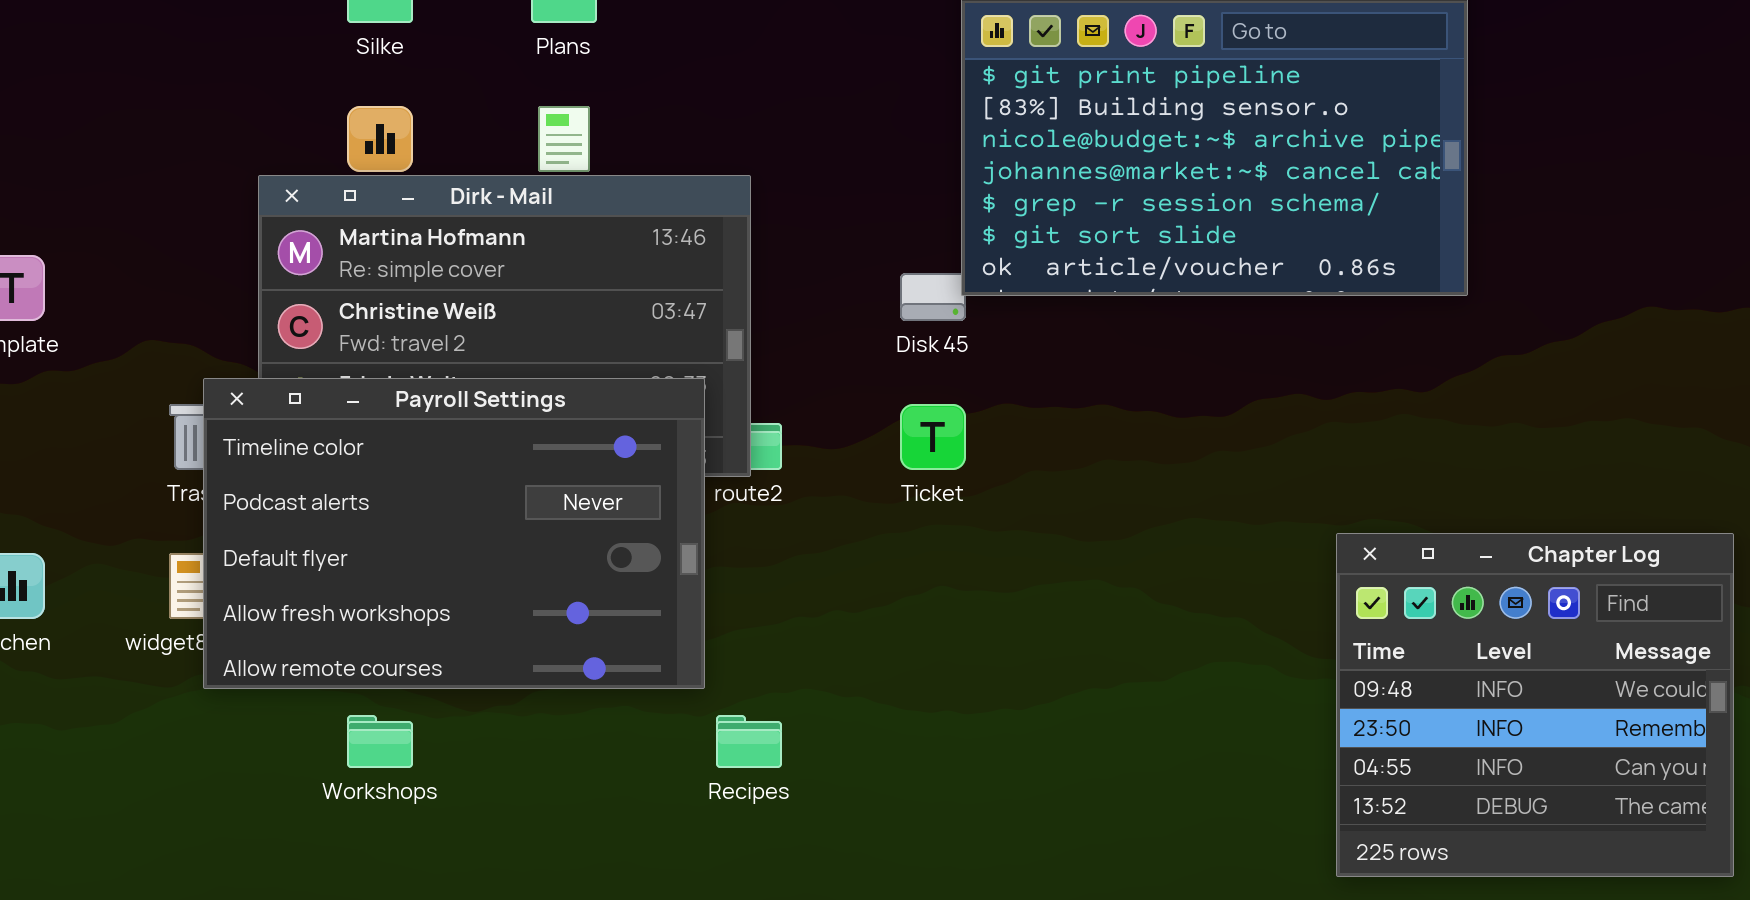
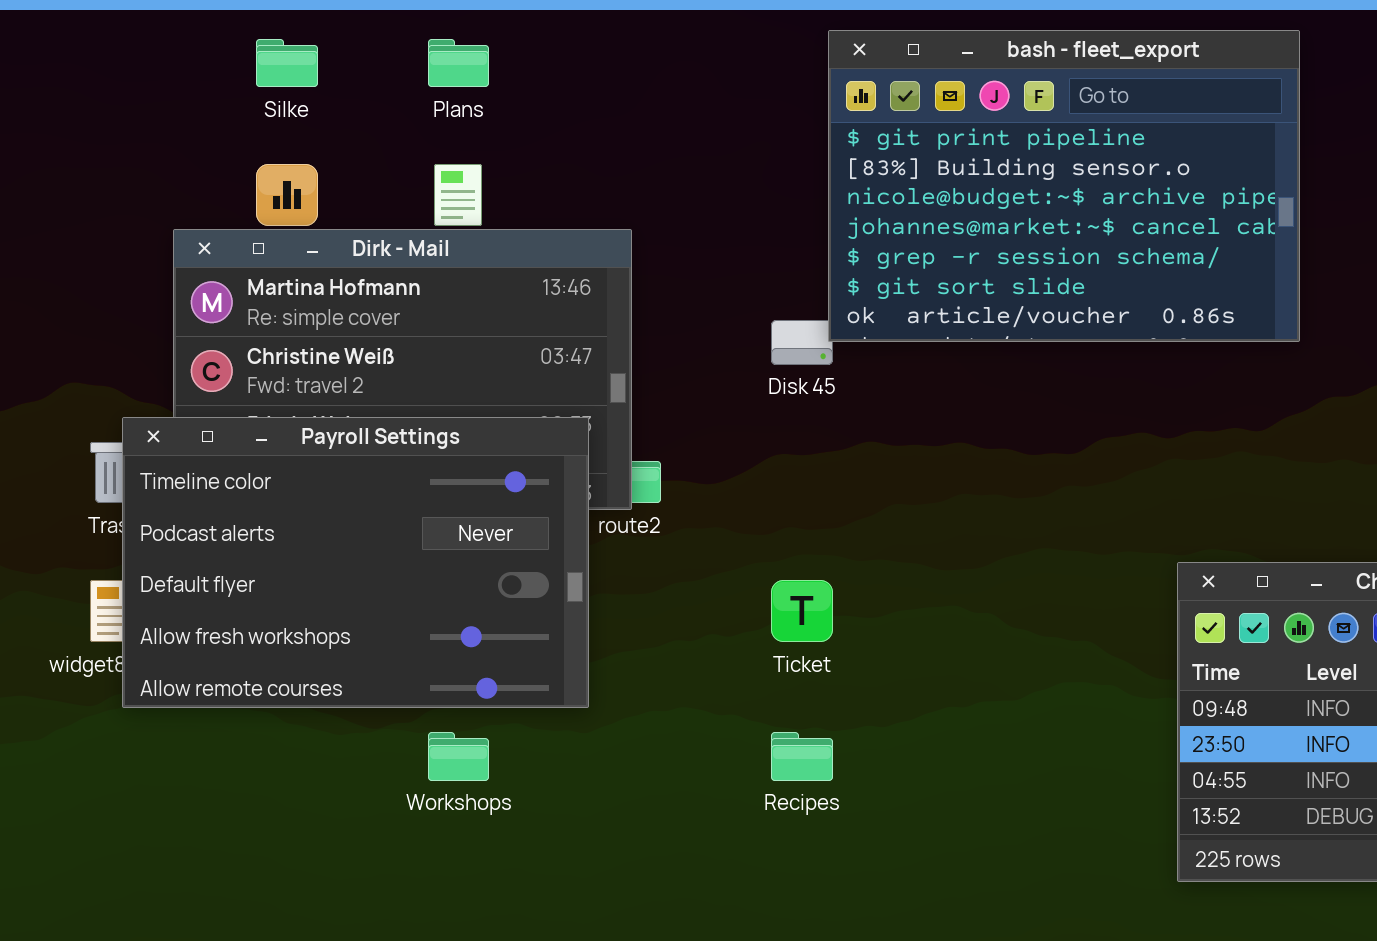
Ticket: [900,404,966,470] -> [771,580,833,642], moved
Workshops: [347,715,413,768] -> [428,732,489,781], moved
Recipes: [716,715,782,768] -> [771,732,833,781], moved

